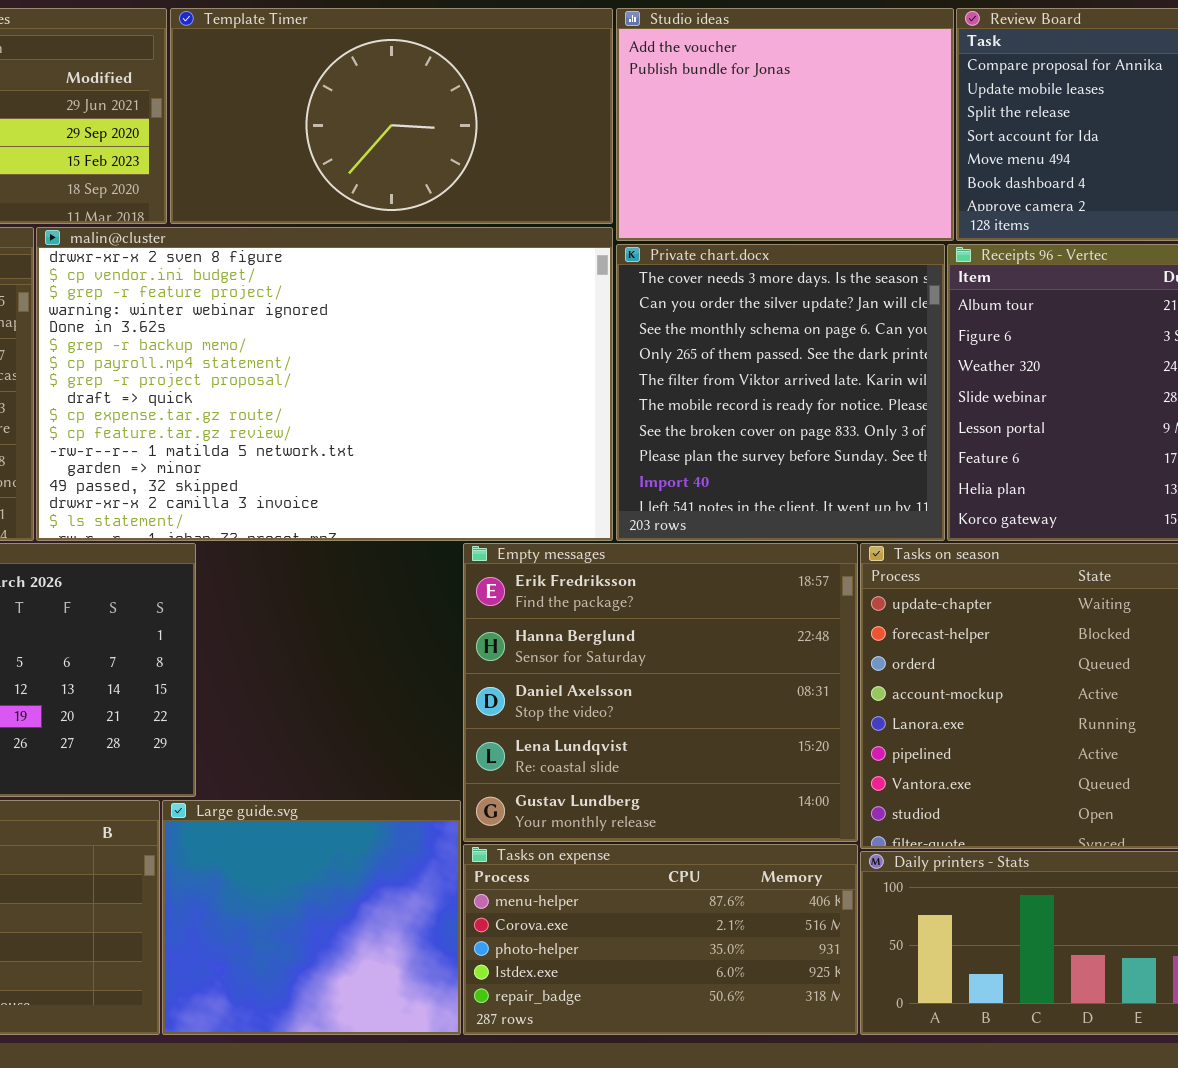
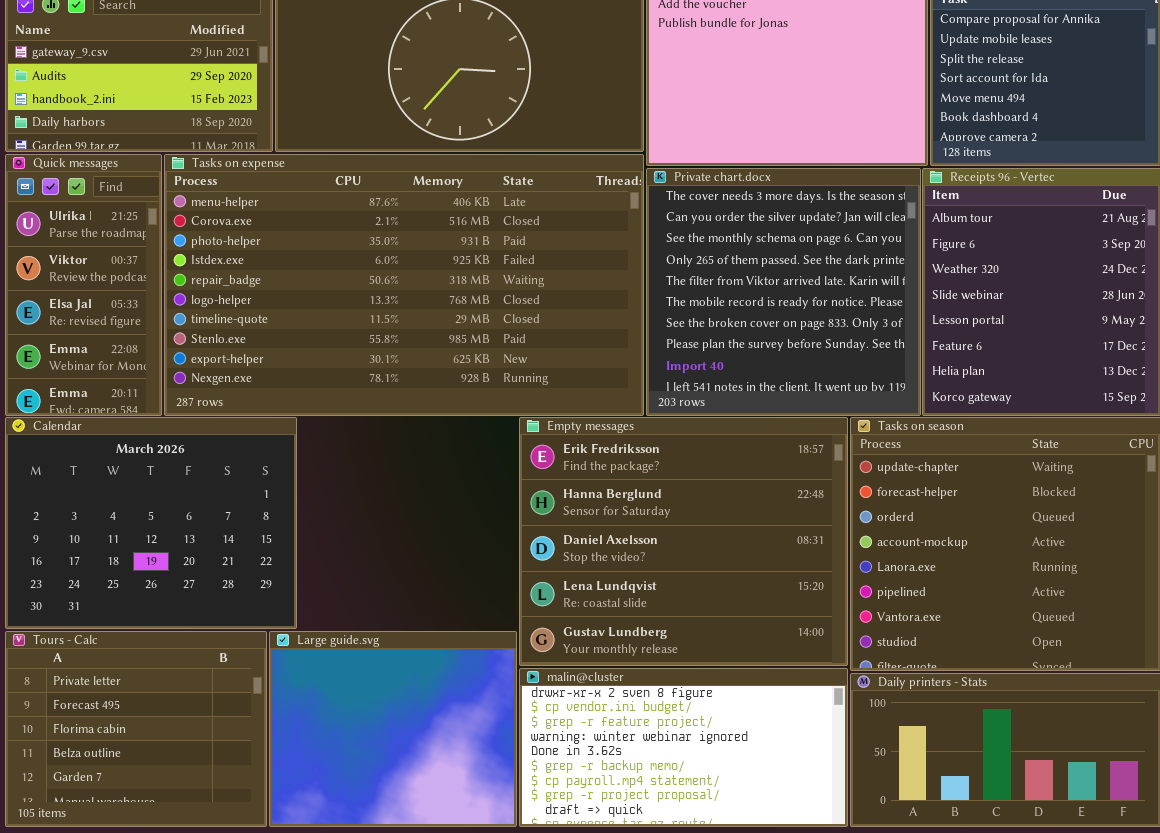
malin@cluster: [36,227,613,541] -> [519,668,848,827], moved, resized
Tasks on expense: [463,844,858,1035] -> [164,154,644,416], moved, resized

